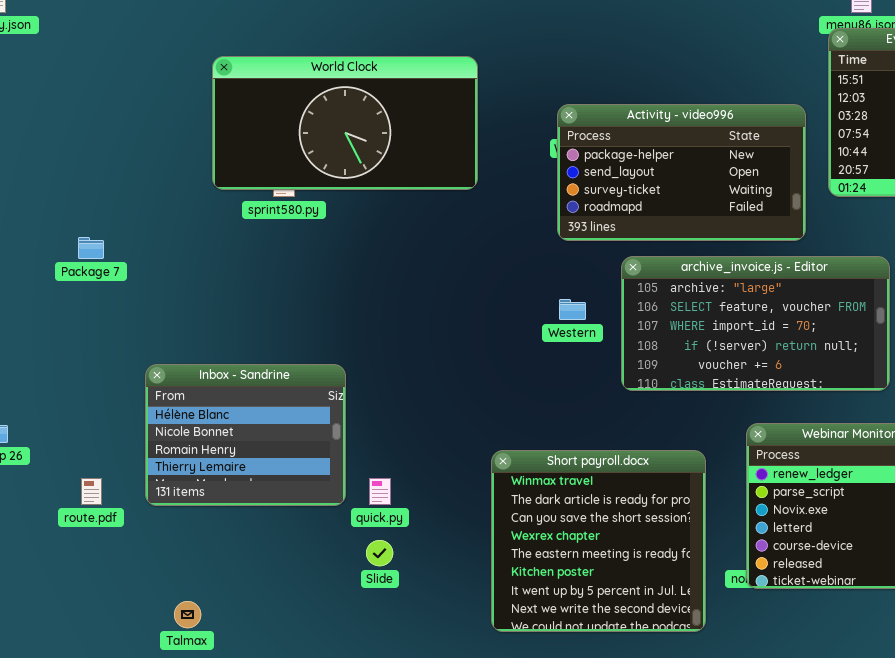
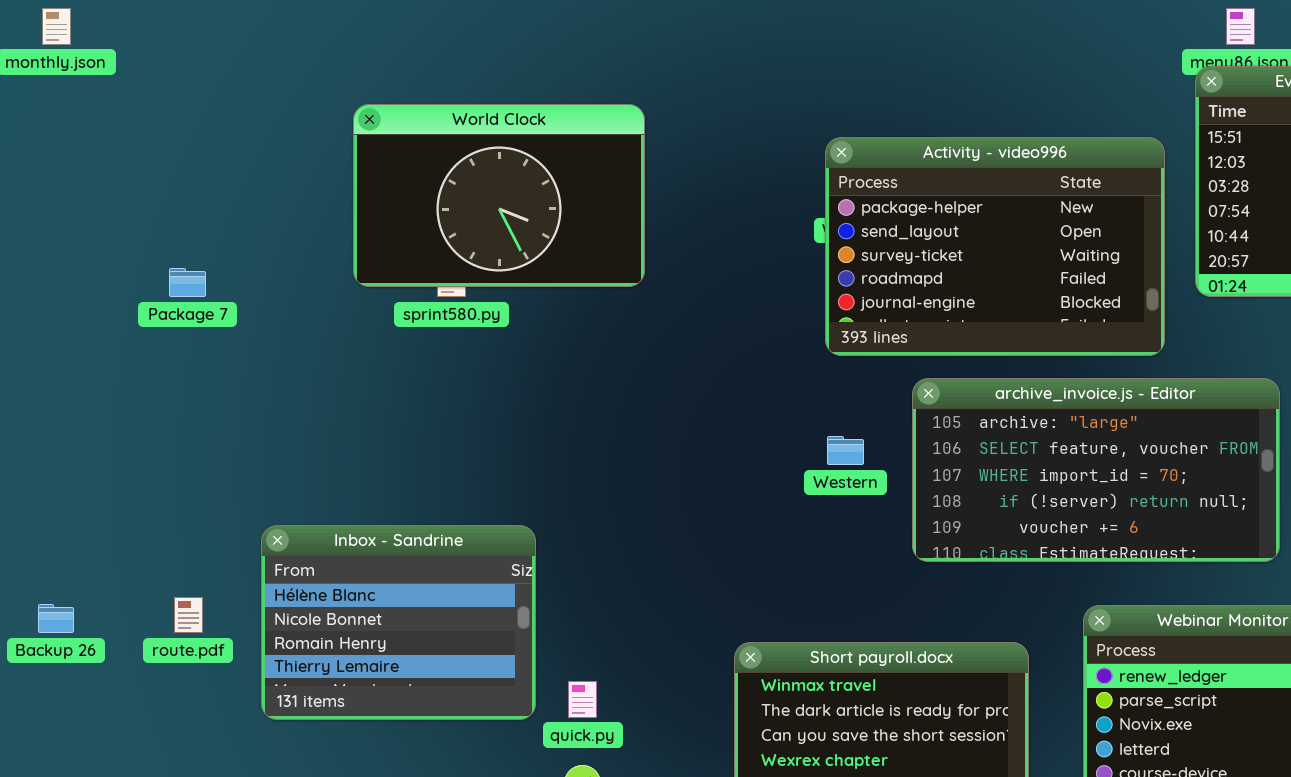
World Clock: [212,56,478,190] -> [353,104,645,287], resized
Activity - video996: [557,104,806,241] -> [825,137,1165,356], resized
Package 7: [78,237,104,259] -> [169,268,206,297], moved
route.pdf: [81,478,102,505] -> [174,597,203,633], moved

